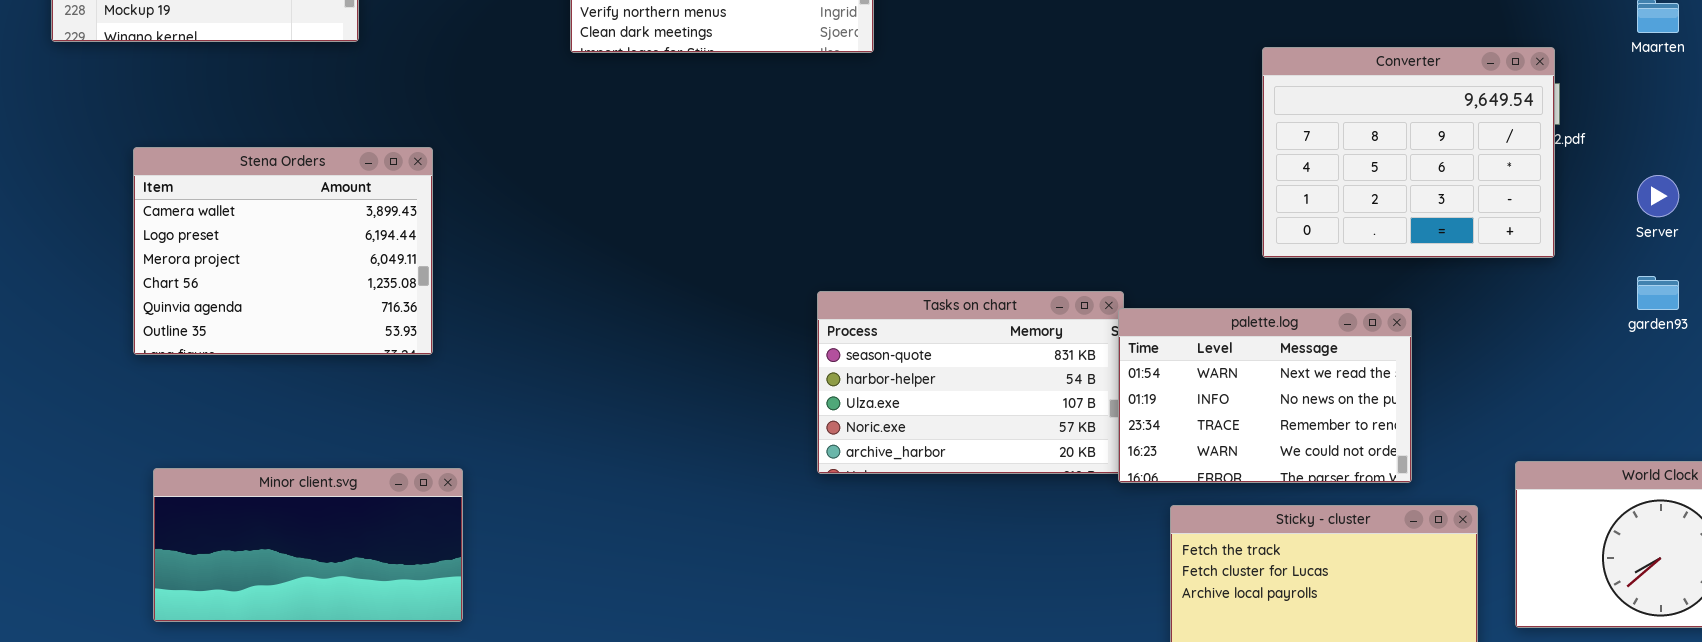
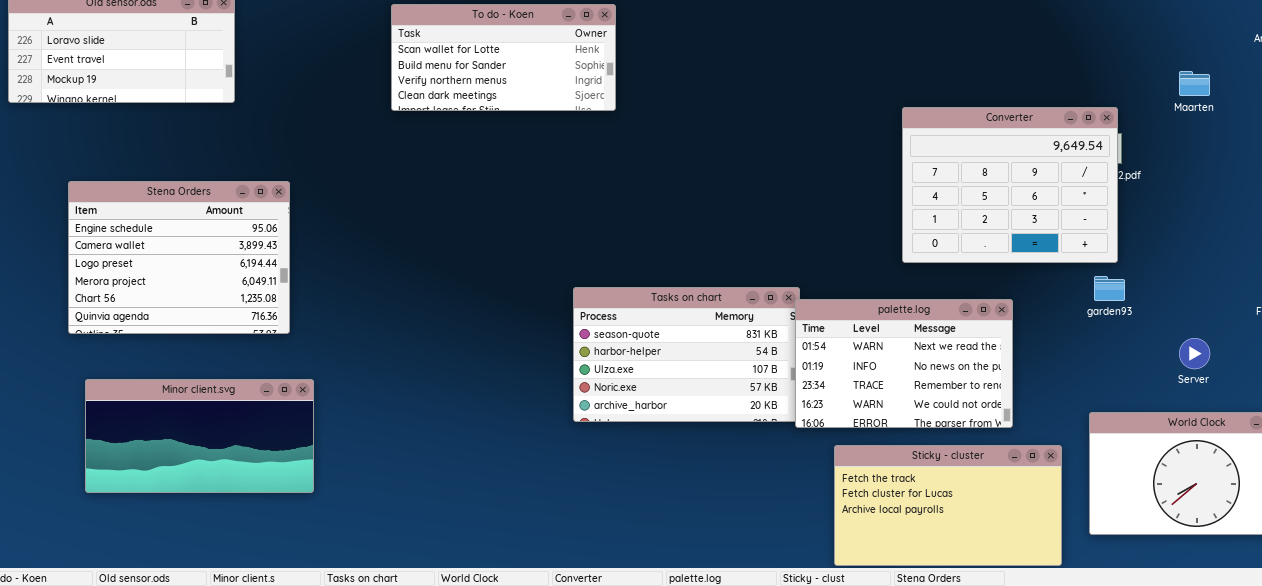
Stena Orders: [133,147,433,355] -> [68,181,290,334], scrolled up 1 row
Server: [1637,175,1679,217] -> [1179,338,1210,369], moved
garden93: [1637,276,1679,310] -> [1094,276,1125,301], moved
Minor client.svg: [153,468,463,622] -> [85,379,314,493], moved

